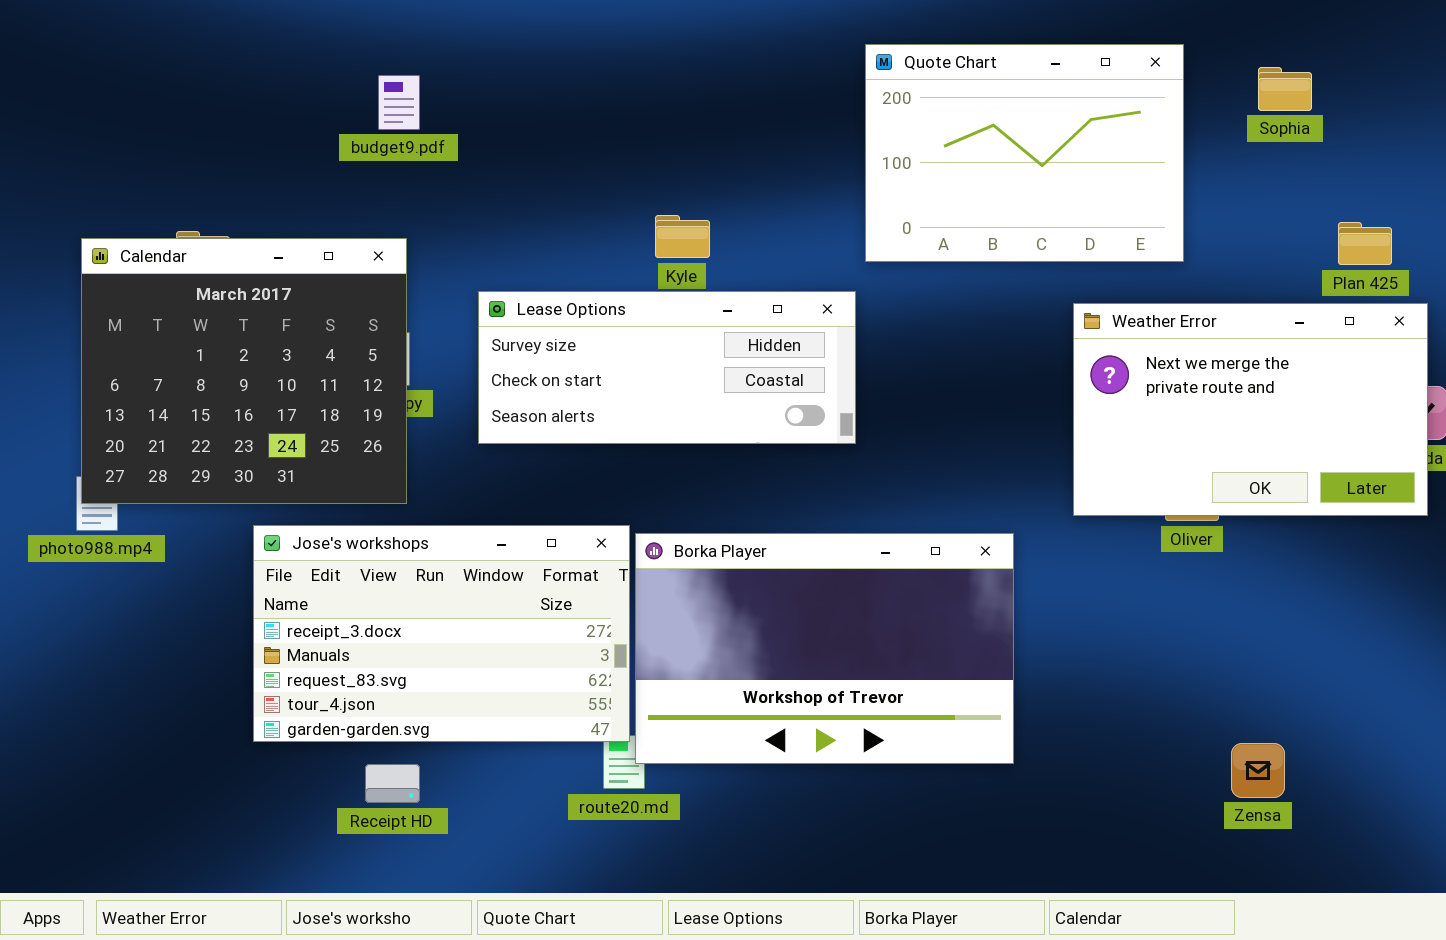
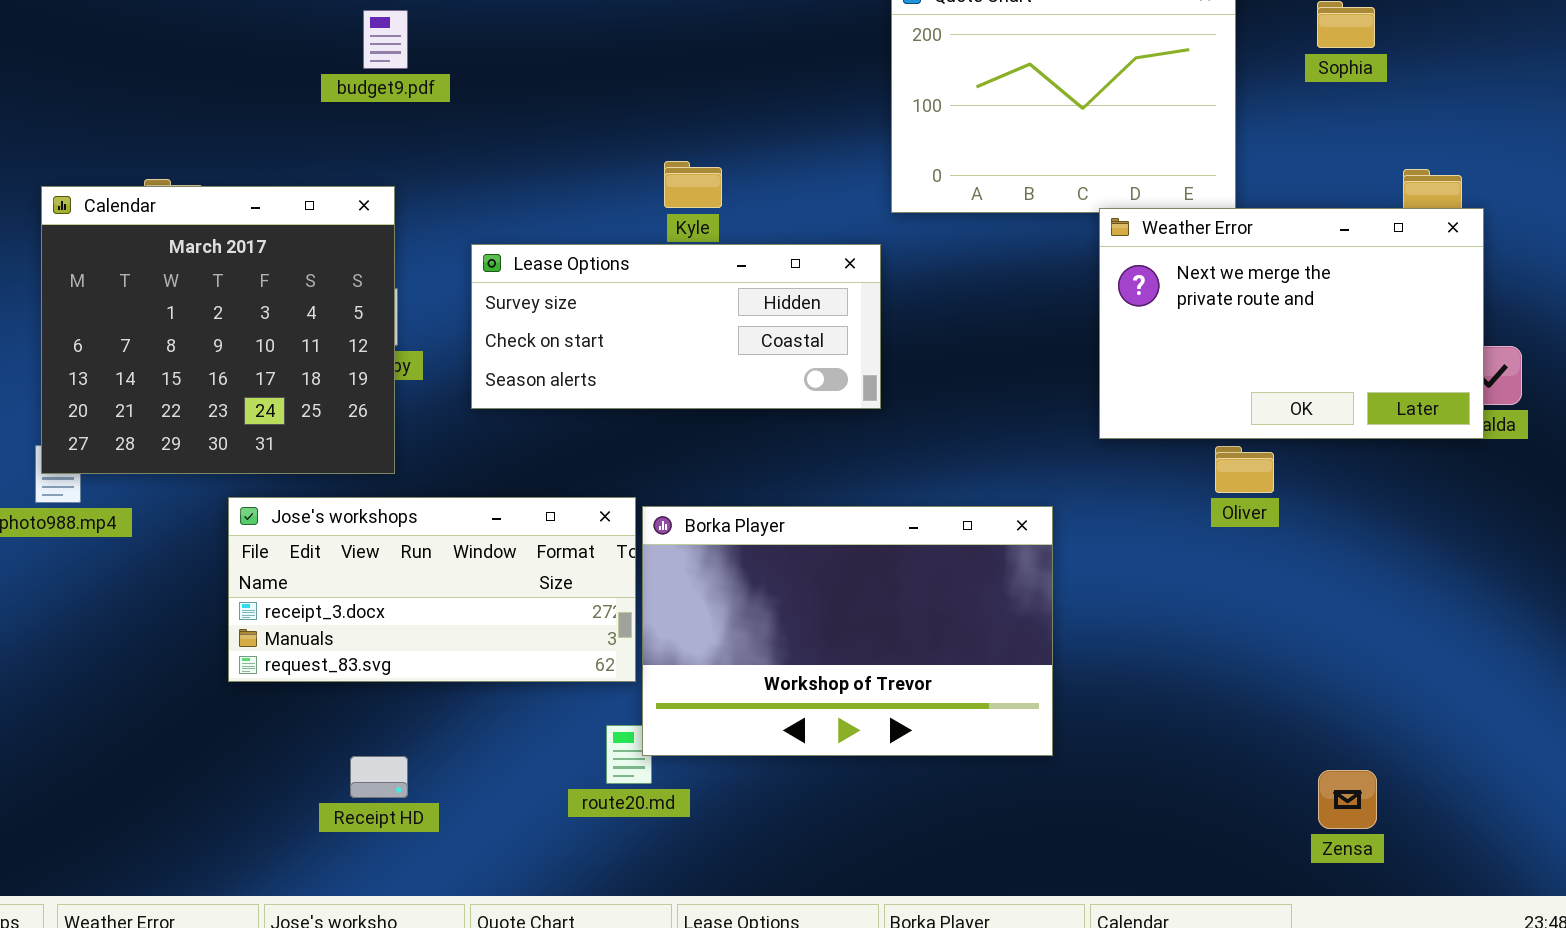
Weather Error: [1073,303,1428,516] -> [1099,208,1484,439], moved
Jose's workshops: [253,525,630,742] -> [228,497,636,682], resized
Zensa: [1231,743,1285,798] -> [1318,770,1377,829], moved

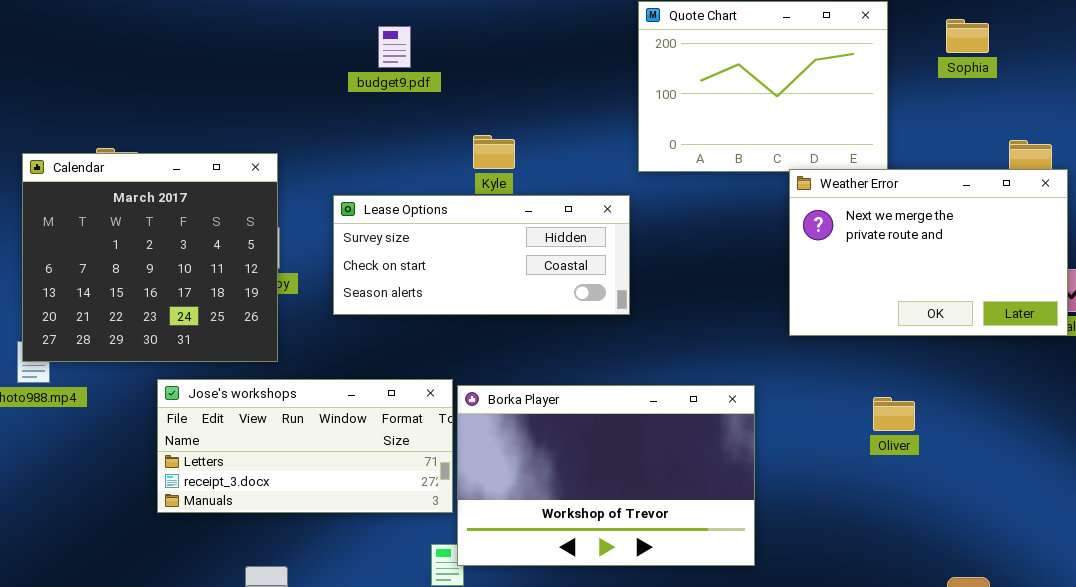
budget9.pdf: [363,10,408,69] -> [378,26,411,68], moved
Oliver: [1215,446,1274,493] -> [873,397,915,431], moved
Jose's workshops: [228,497,636,682] -> [157,379,453,513], scrolled up 1 row

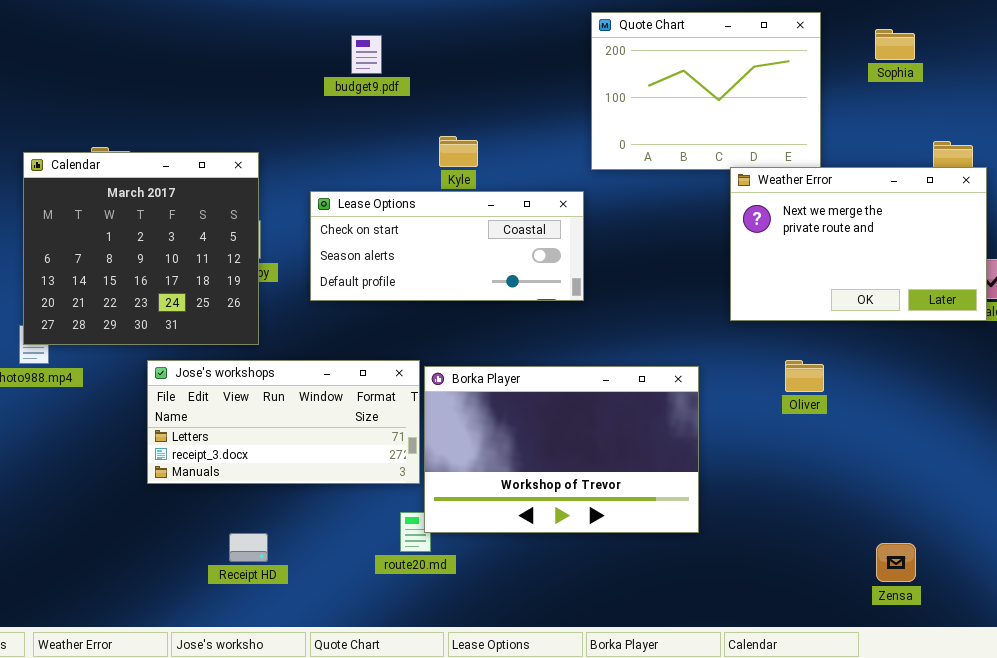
Lease Options: [333,195,630,315] -> [310,191,584,301], scrolled down 1 row
Oliver: [873,397,915,431] -> [785,360,824,392], moved

